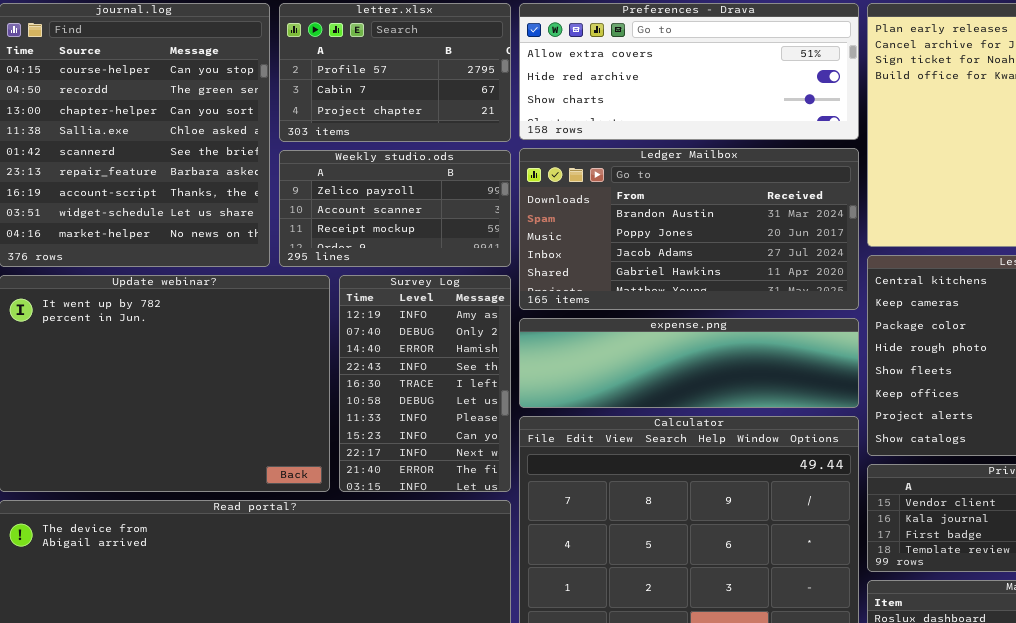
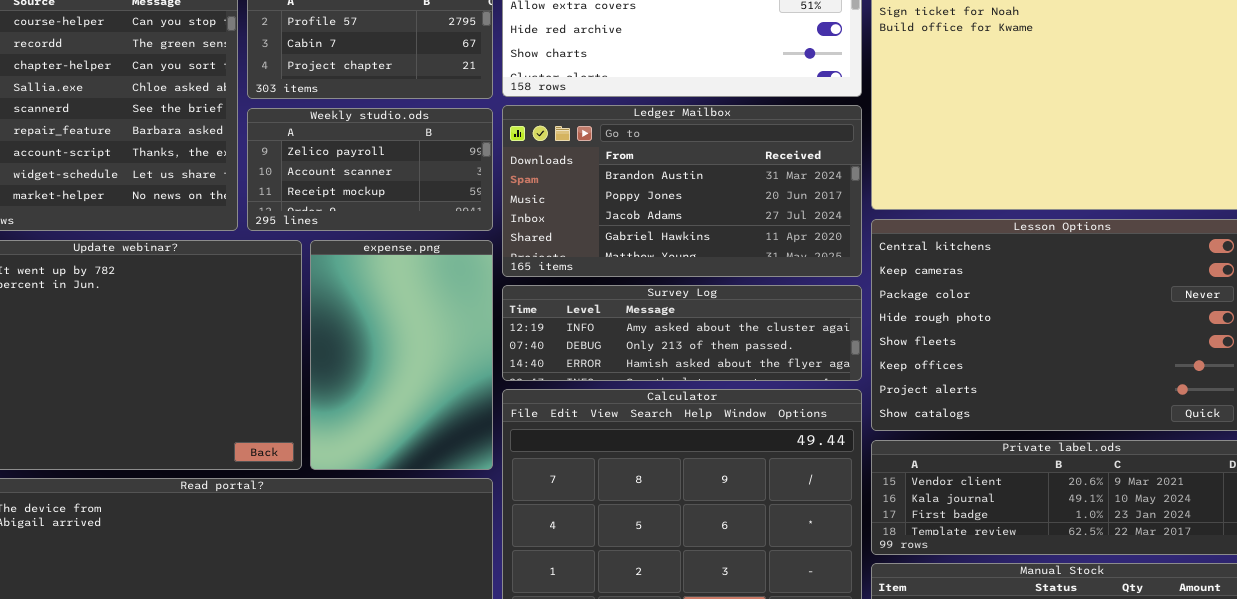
Survey Log: [339,275,511,492] -> [502,285,862,381], moved, resized
expense.png: [519,318,859,408] -> [310,240,493,470], moved, resized

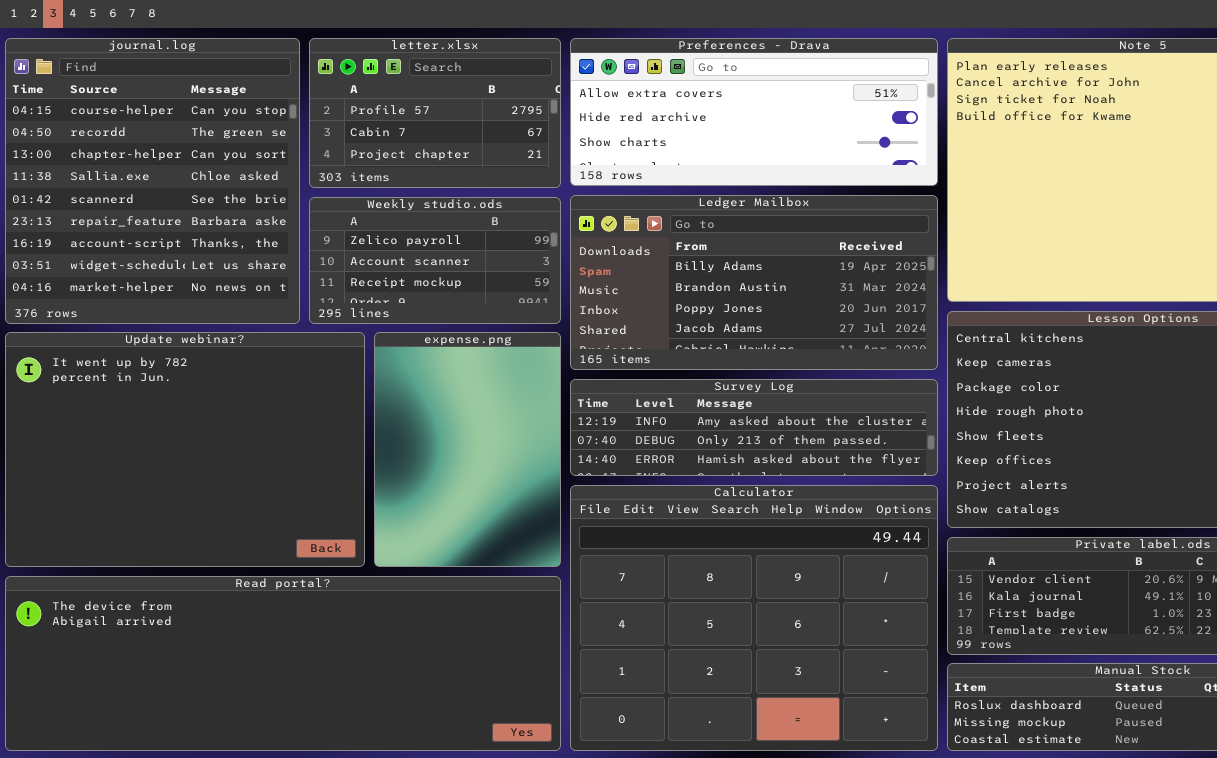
Ledger Mailbox: [502,105,862,277] -> [570,195,938,370], scrolled up 1 row

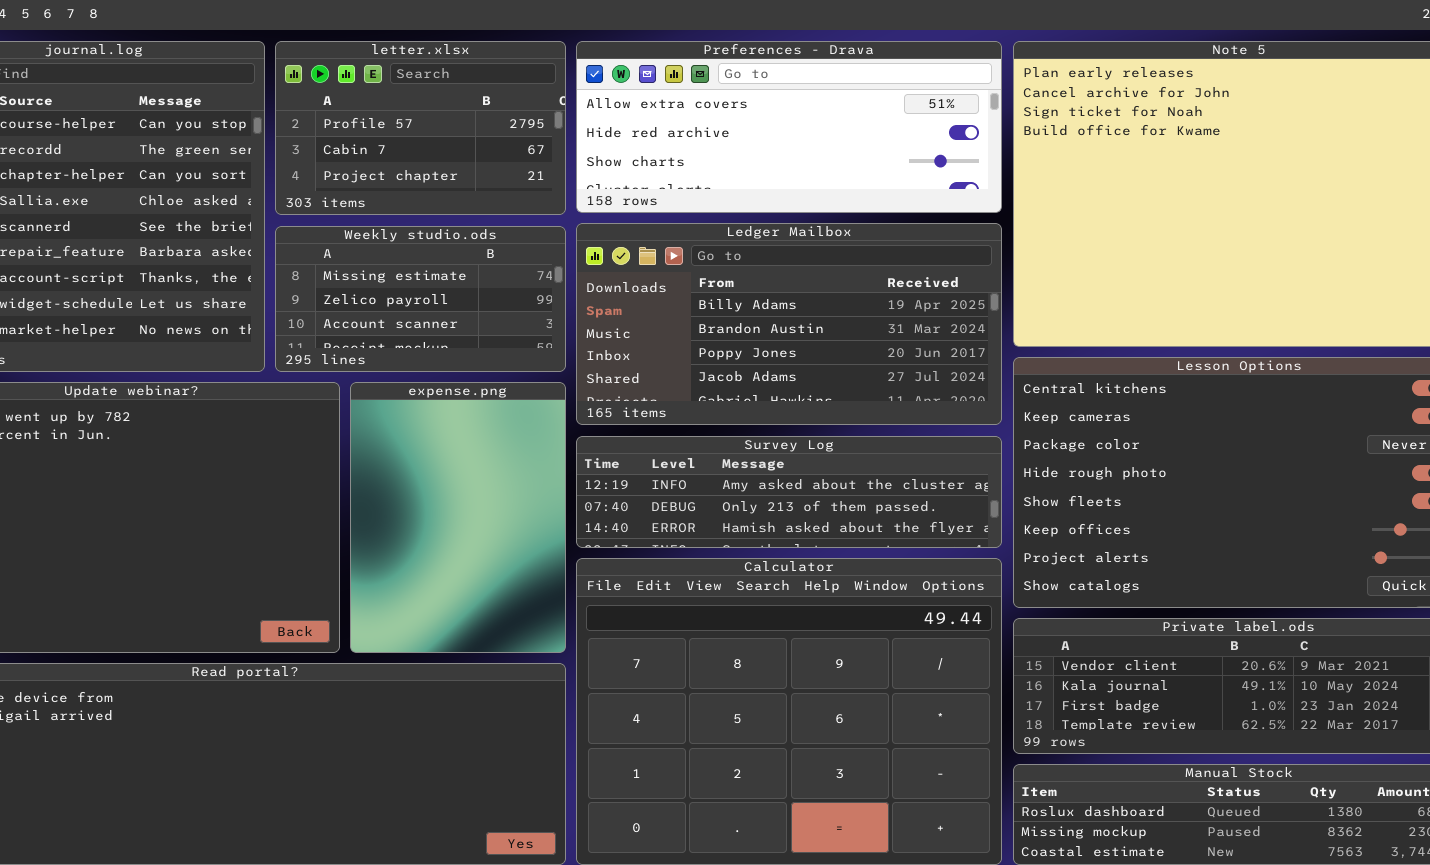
Weekly studio.ods: [309,197,561,324] -> [275,226,566,372], scrolled up 1 row

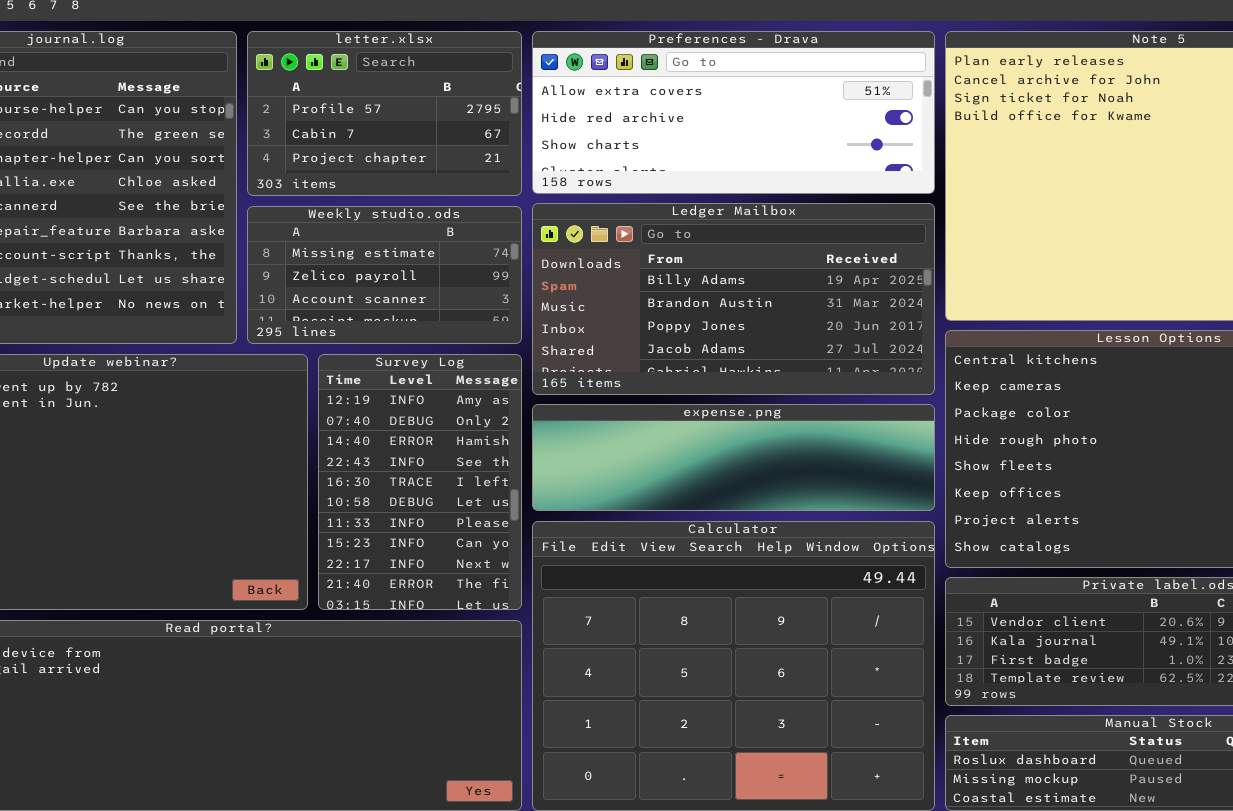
expense.png: [350,382,566,653] -> [532,404,935,511], moved, resized
Survey Log: [576,436,1002,548] -> [318,354,522,610], moved, resized

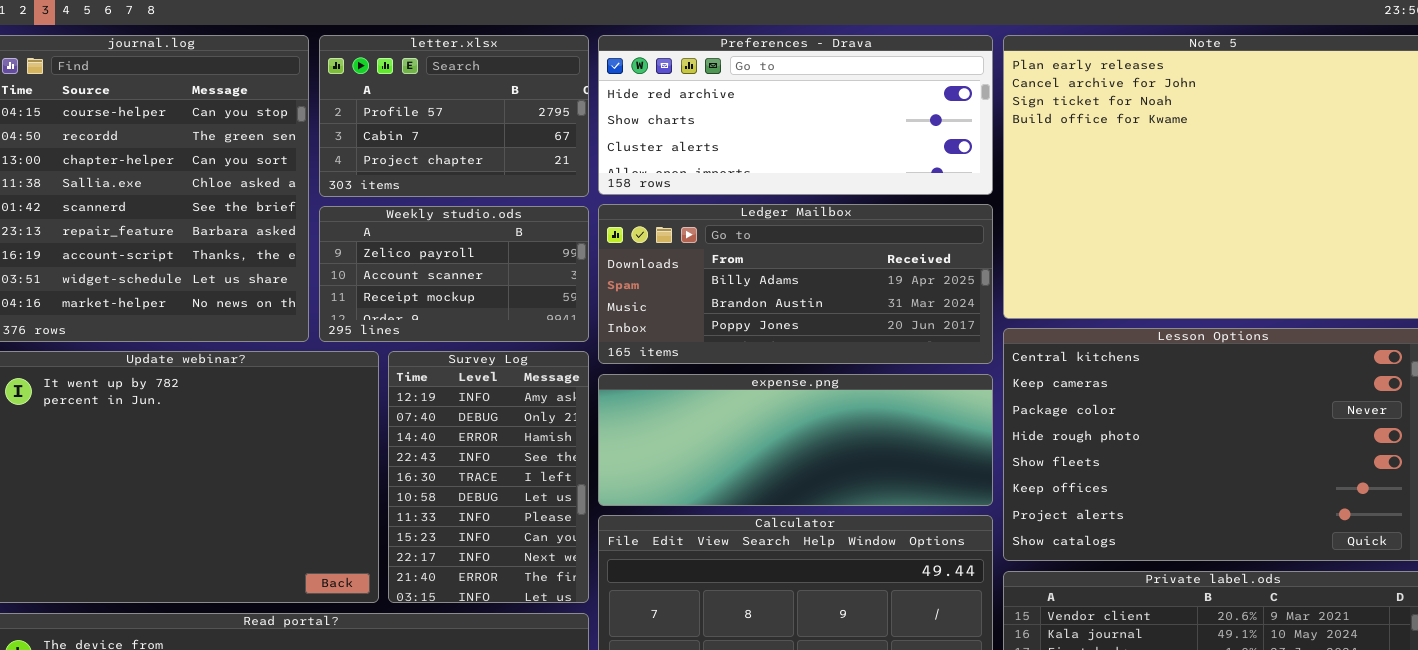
Preferences - Drava: [532,31,935,194] -> [598,35,993,195], scrolled down 1 row
Ledger Mailbox: [532,203,935,395] -> [598,204,993,364], resized
Weekly studio.ods: [247,206,522,344] -> [319,206,589,342], scrolled down 1 row
expense.png: [532,404,935,511] -> [598,374,993,506], resized

